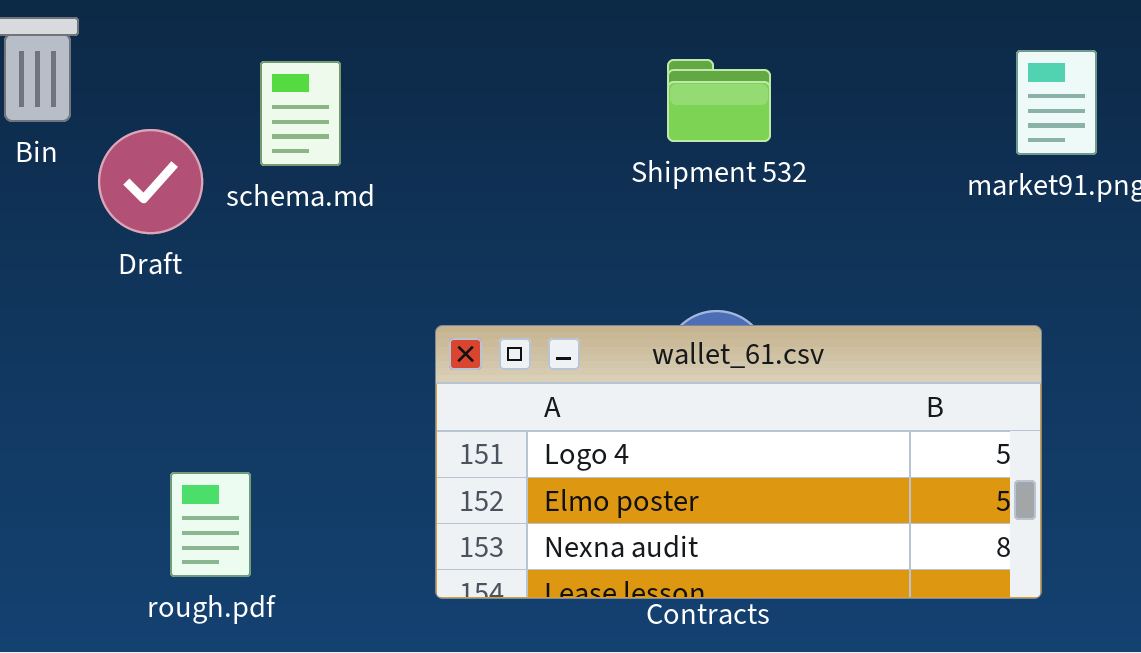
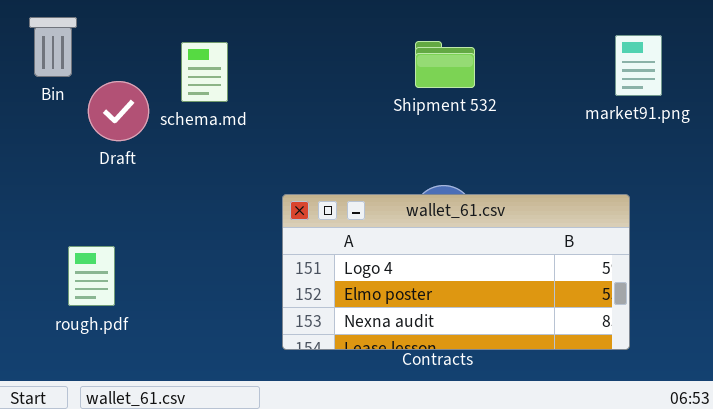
rough.pdf: [170,472,251,577] -> [68,246,115,306], moved

